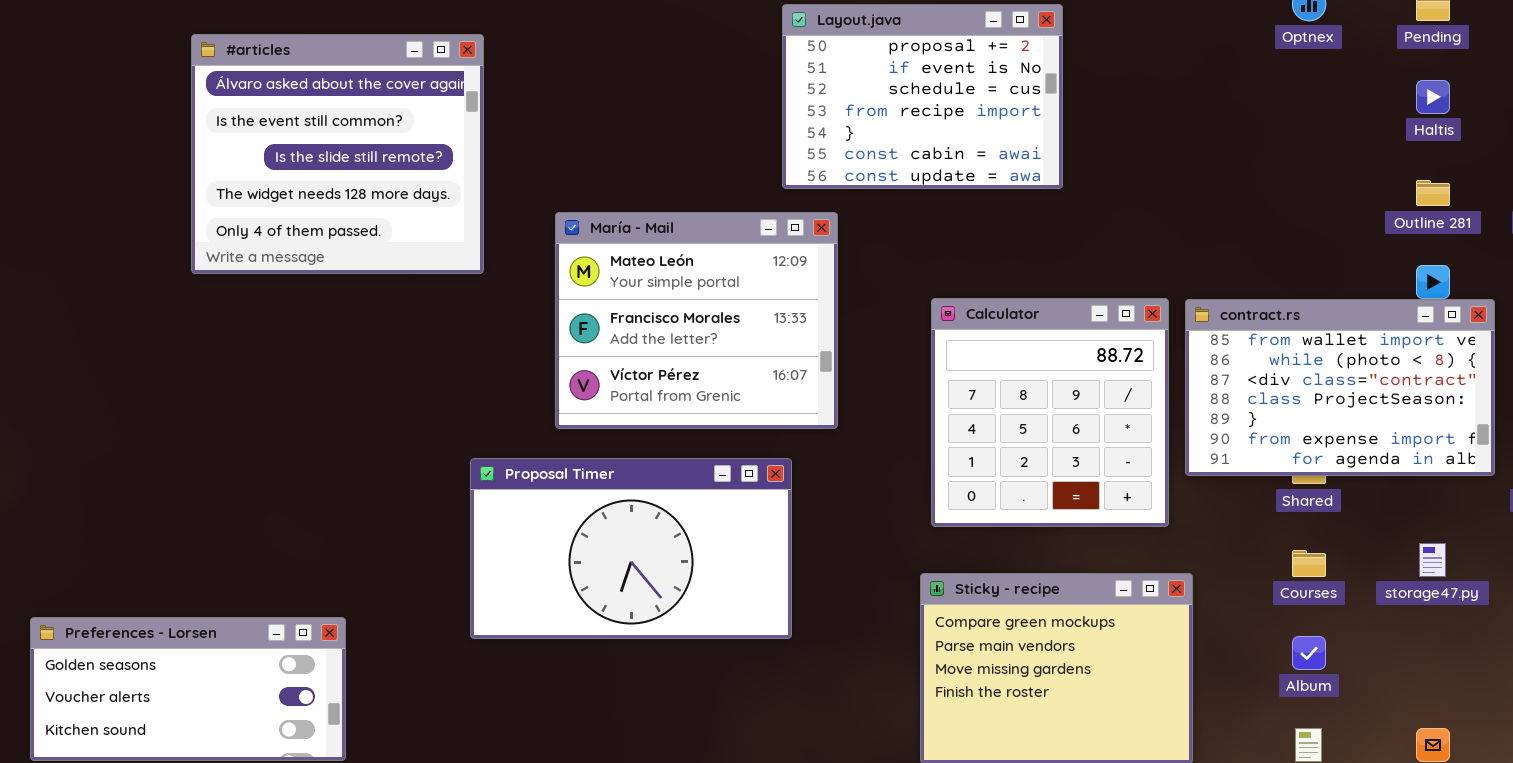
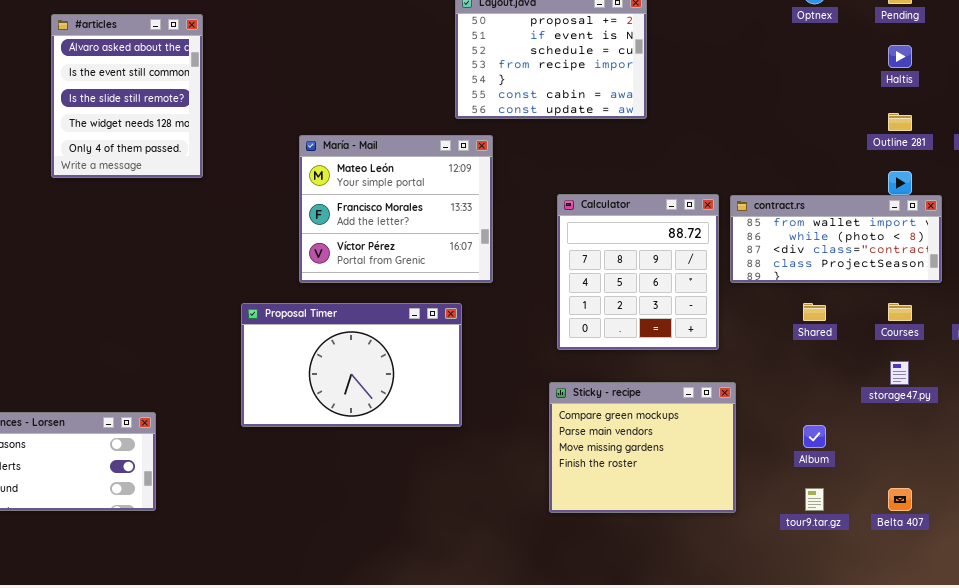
#articles: [191,34,484,274] -> [51,14,203,178], resized
contract.rs: [1185,299,1495,476] -> [730,195,942,283], resized
Courses: [1292,550,1326,577] -> [888,303,912,321], moved

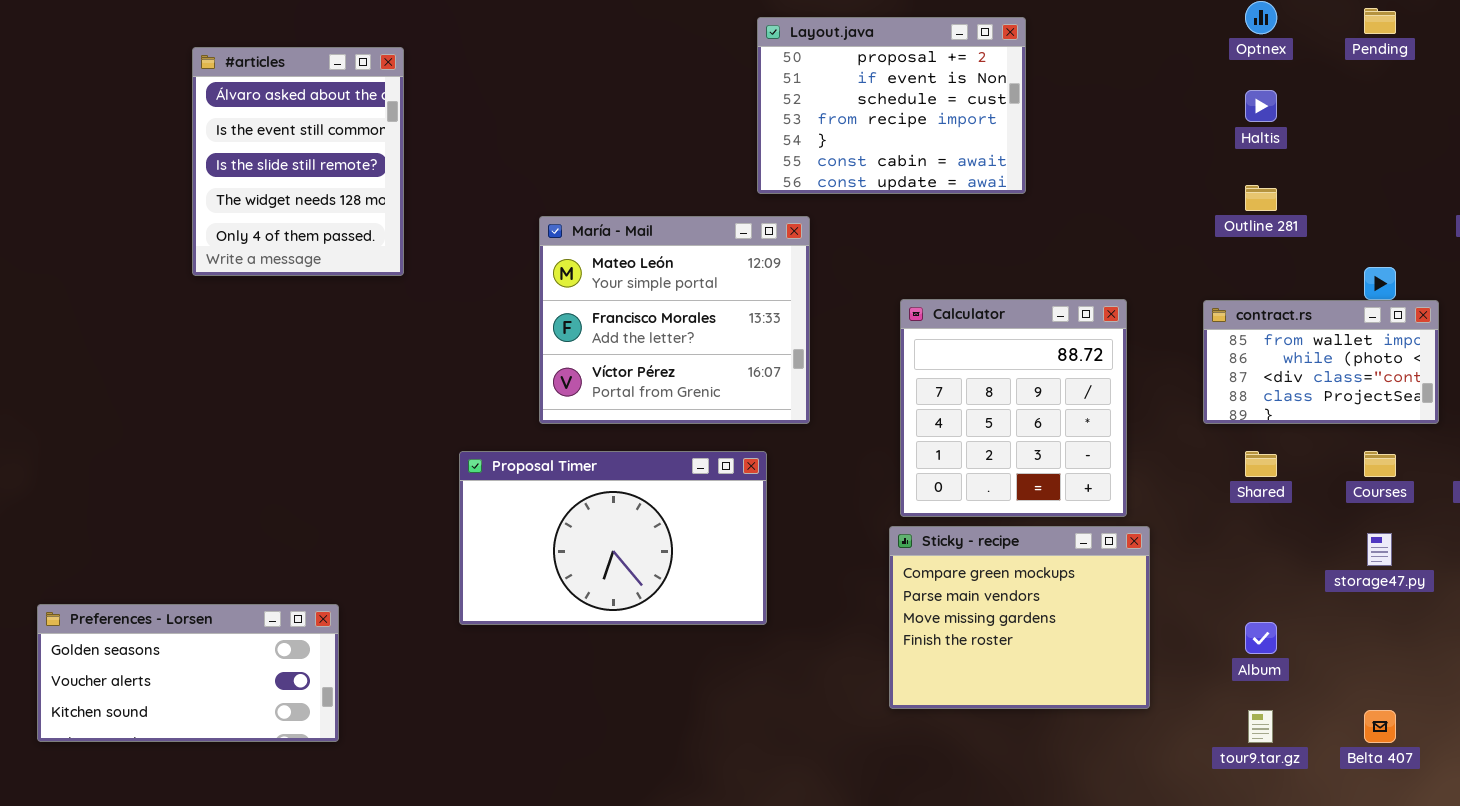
Haltis: [888,45,912,68] -> [1245,90,1277,122], moved
Outline 281: [888,113,912,131] -> [1245,185,1277,211], moved
contract.rs: [730,195,942,283] -> [1203,300,1439,424], resized
Sticky - recipe: [549,382,736,513] -> [889,526,1150,709], moved

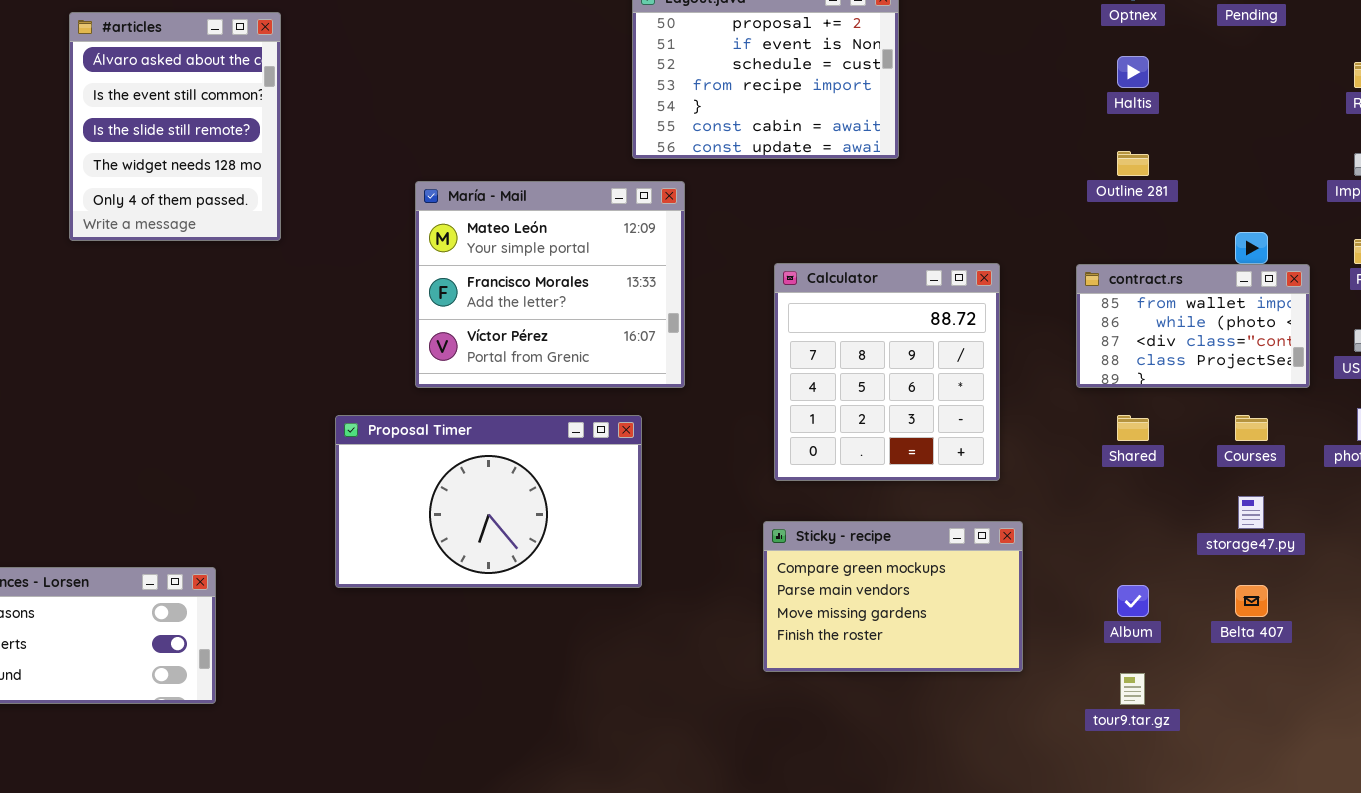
Sticky - recipe: [889,526,1150,709] -> [763,521,1023,672], resized
Belta 407: [1364,710,1396,743] -> [1235,585,1268,617], moved

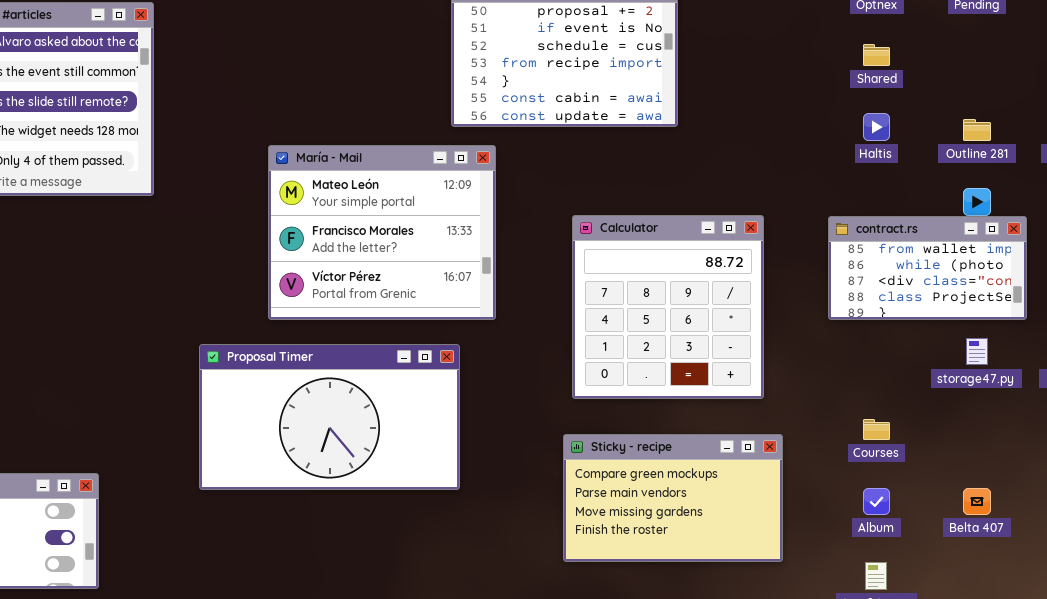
Haltis: [1117,56,1149,88] -> [863,113,890,141], moved
Outline 281: [1117,151,1149,176] -> [963,119,991,141], moved
Shared: [1117,415,1149,441] -> [863,44,890,66], moved
Courses: [1235,415,1268,441] -> [863,419,890,440], moved
storage47.py: [1238,496,1264,529] -> [966,338,988,365], moved

